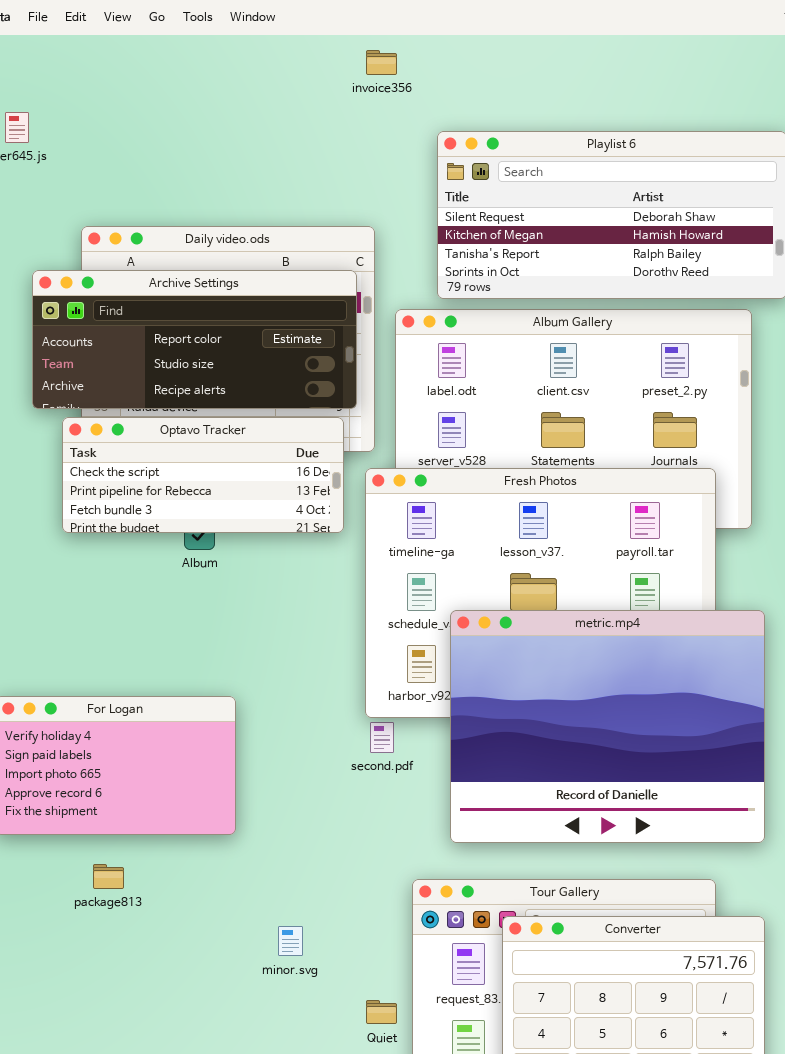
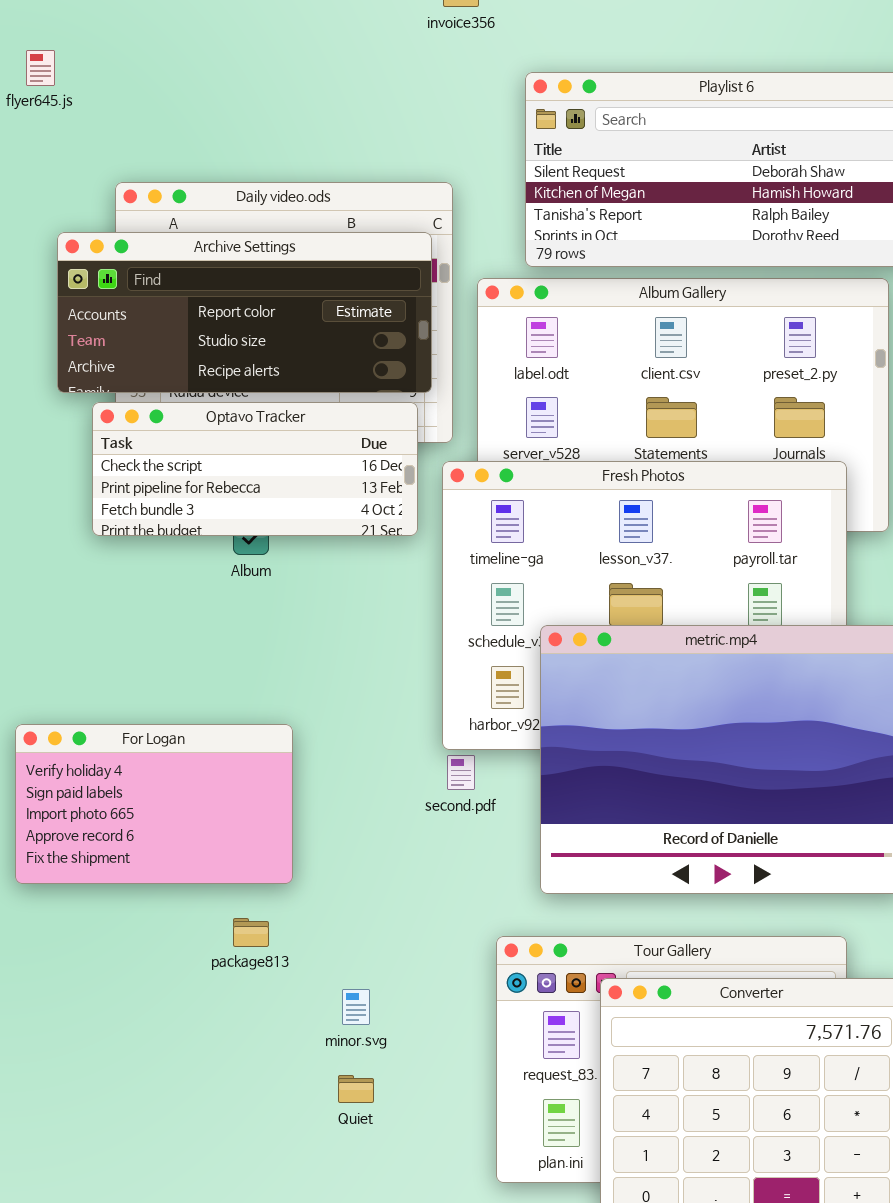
package813: [93,864,124,889] -> [233,918,269,947], moved
Quiet: [366,1000,397,1024] -> [338,1075,374,1103], moved

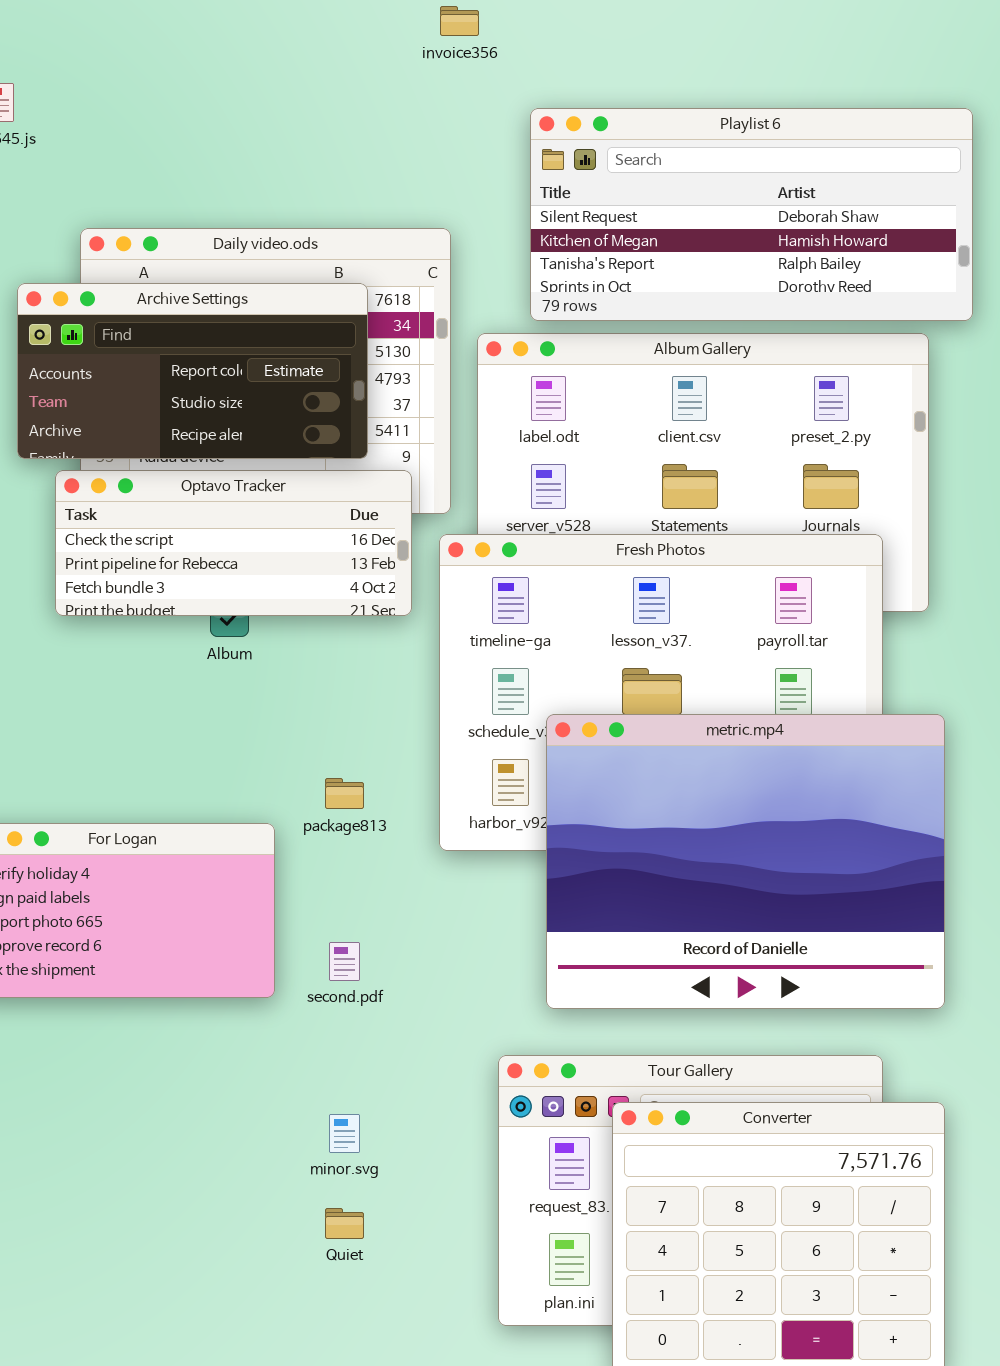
Archive Settings: [57,232,432,393] -> [17,283,368,459], resized
second.pdf: [447,755,475,790] -> [329,942,360,981], moved
package813: [233,918,269,947] -> [325,778,364,809], moved

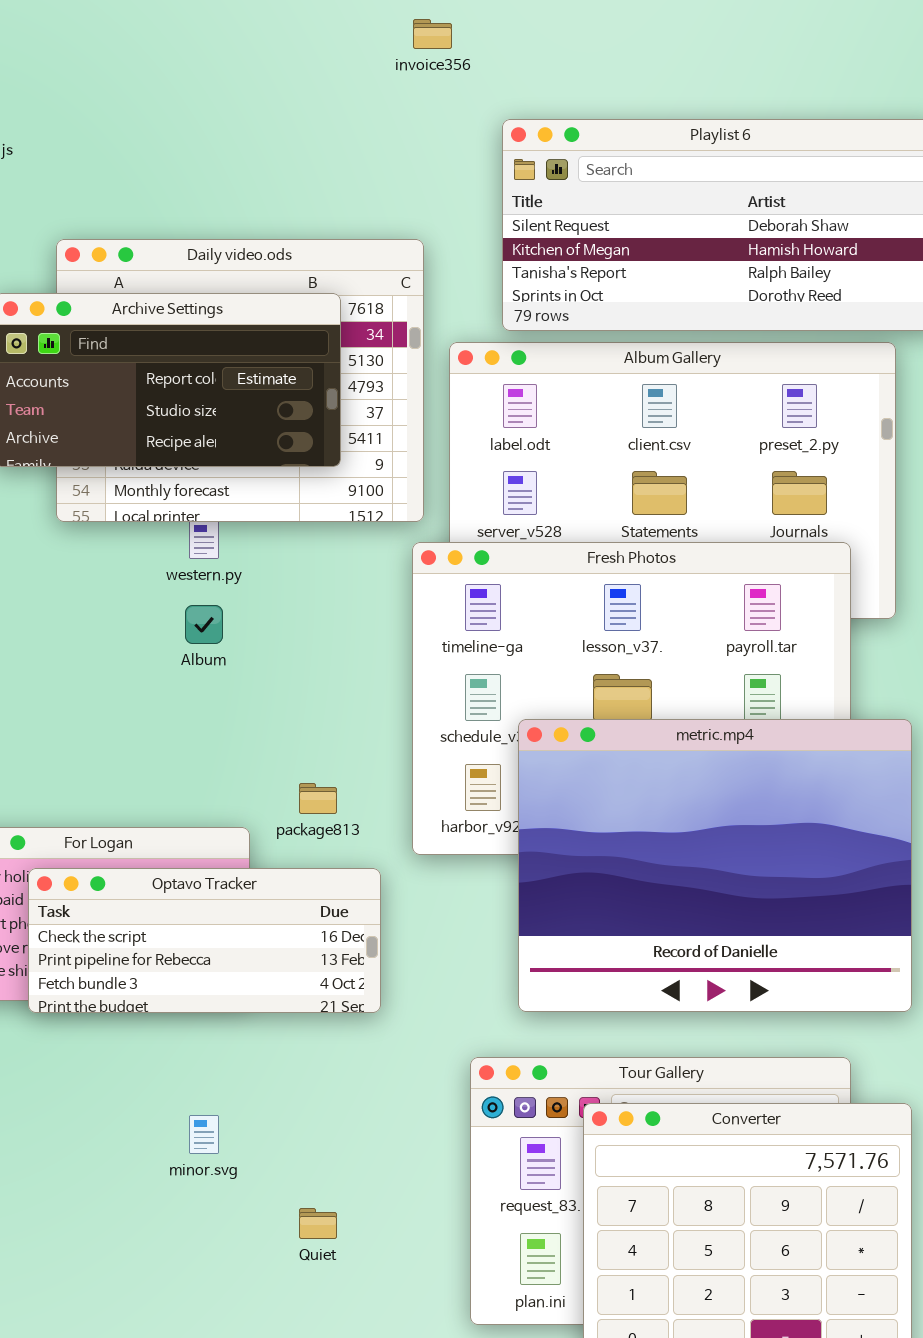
Optavo Tracker: [55,470,412,616] -> [28,868,381,1013], moved
minor.svg: [329,1114,360,1153] -> [189,1115,219,1154], moved

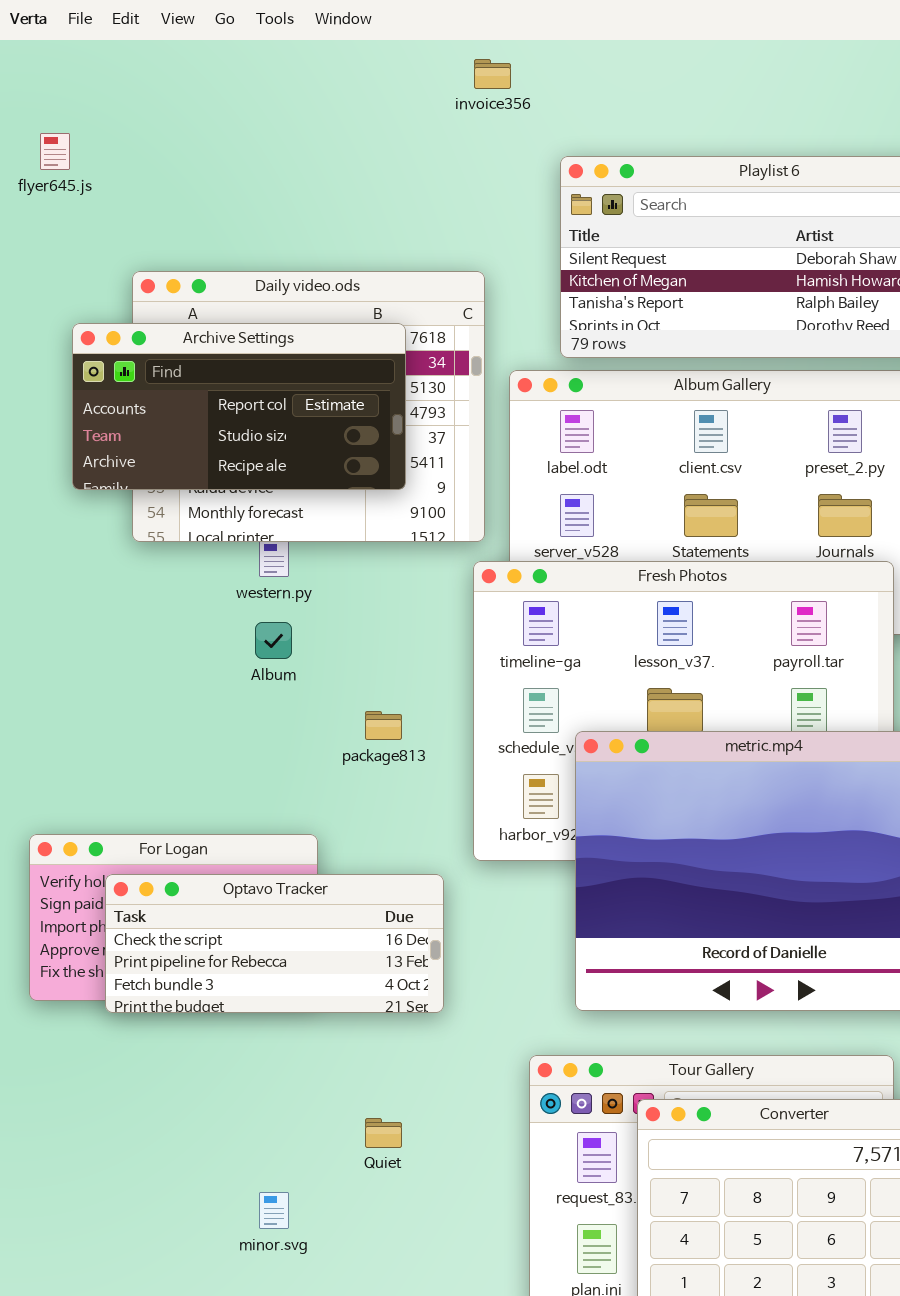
package813: [299,783,337,814] -> [365,711,402,740], moved
minor.svg: [189,1115,219,1154] -> [259,1192,289,1229], moved
Quiet: [299,1208,337,1239] -> [365,1118,402,1148], moved

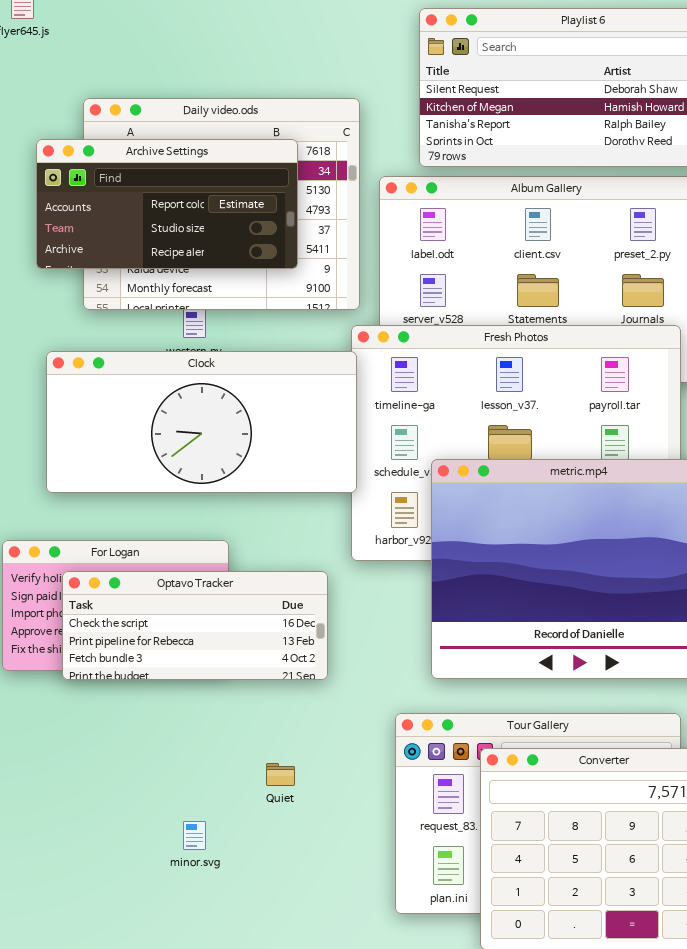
Clock: none -> [46,351,357,493], opened

